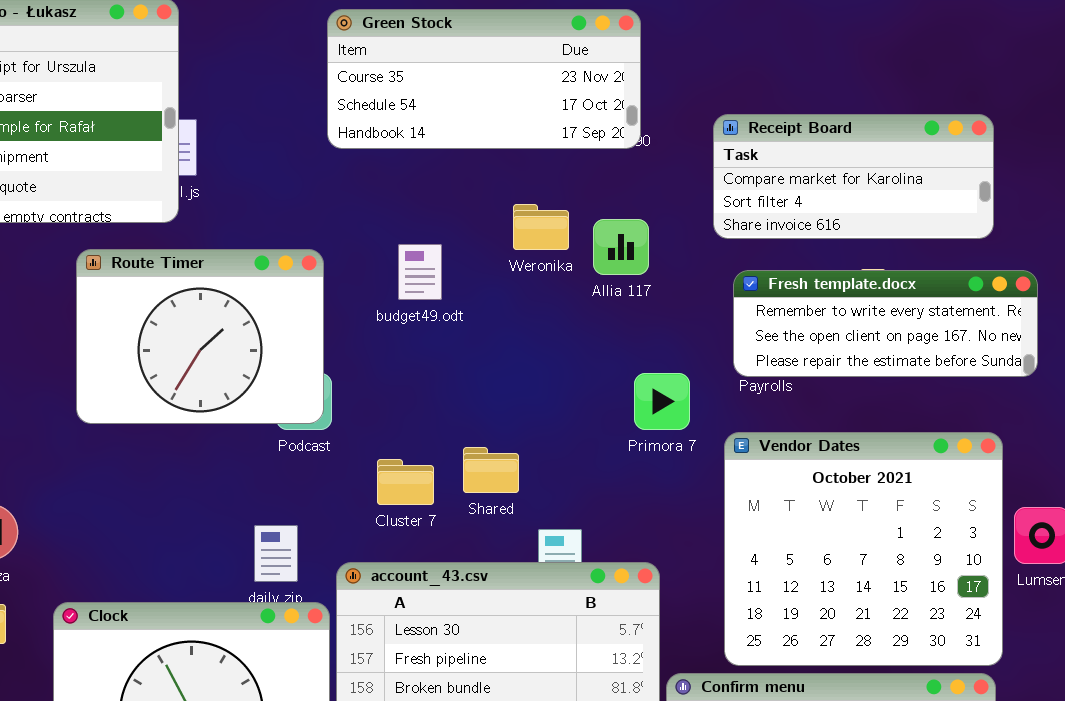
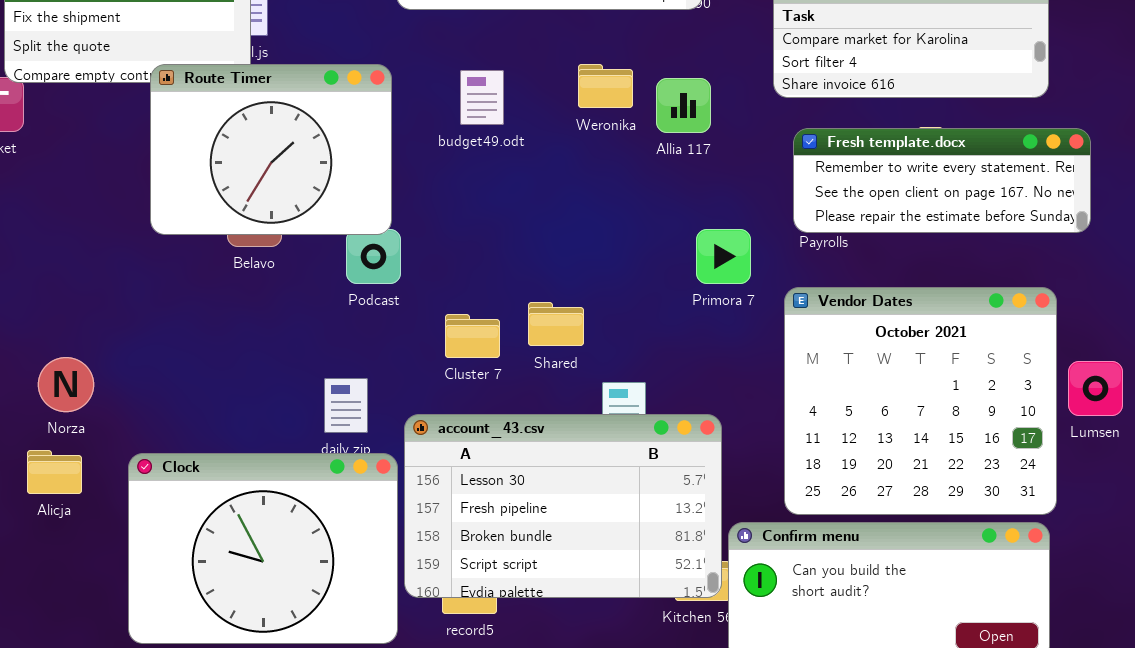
budget49.odt: [398,244,442,300] -> [460,70,504,125], moved
Route Timer: [76,249,324,424] -> [150,64,392,235], moved

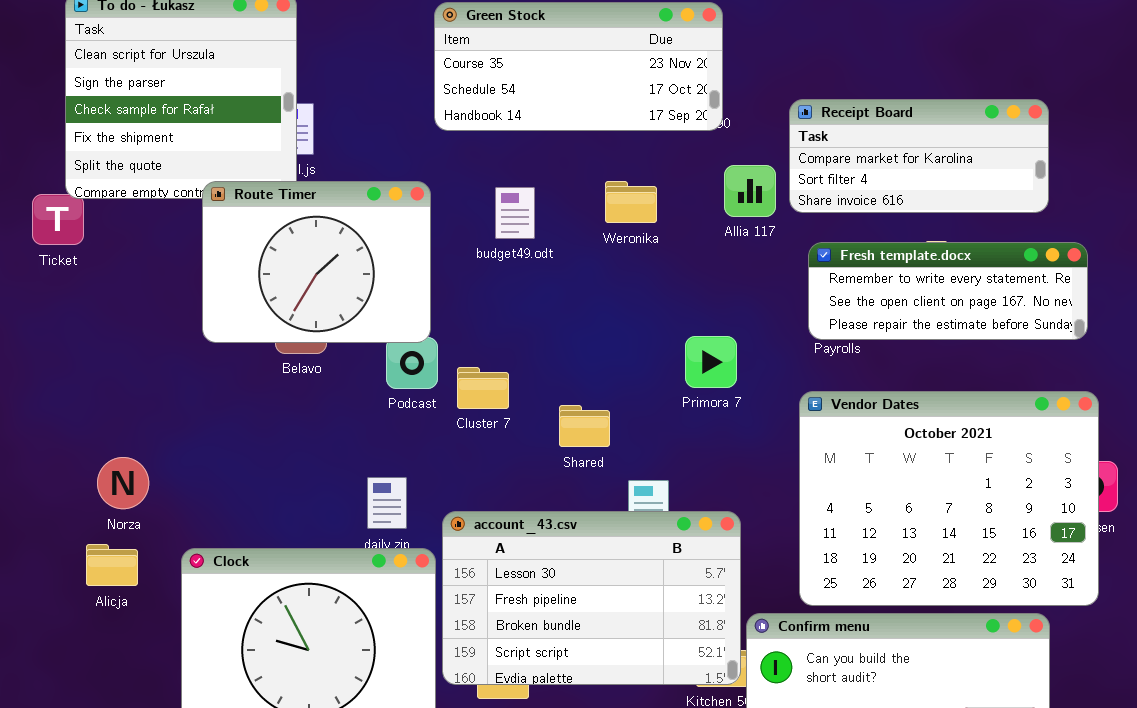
Allia 117: [656,78,711,133] -> [724,165,776,217], moved
Primora 7: [696,229,751,284] -> [685,336,737,388], moved
Vendor Dates: [784,287,1057,515] -> [799,391,1099,606], resized
Cluster 7: [445,314,500,358] -> [457,367,509,409], moved

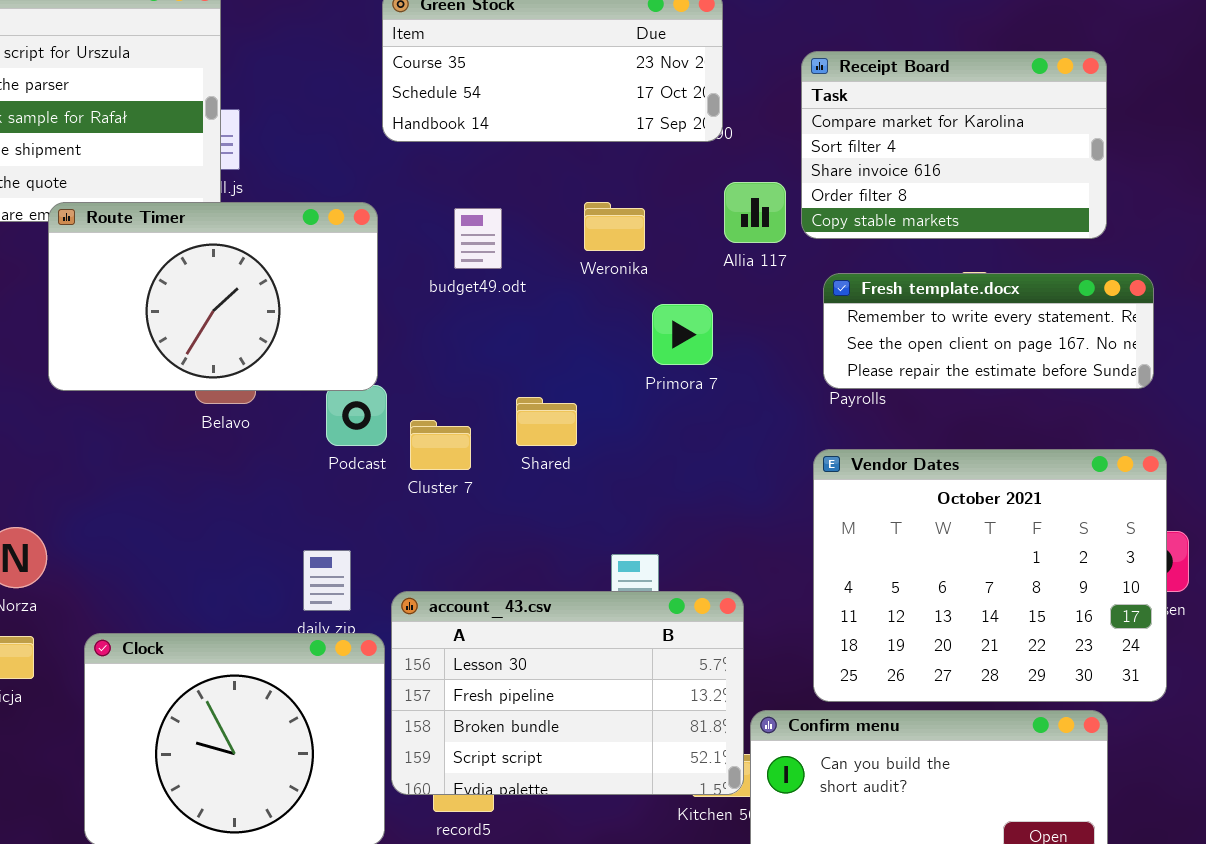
Receipt Board: [789,99,1049,213] -> [801,51,1107,239], resized
Route Timer: [202,181,431,343] -> [48,202,378,391], resized
Primora 7: [685,336,737,388] -> [652,304,713,365], moved
Shared: [559,405,610,447] -> [516,397,577,446], moved

